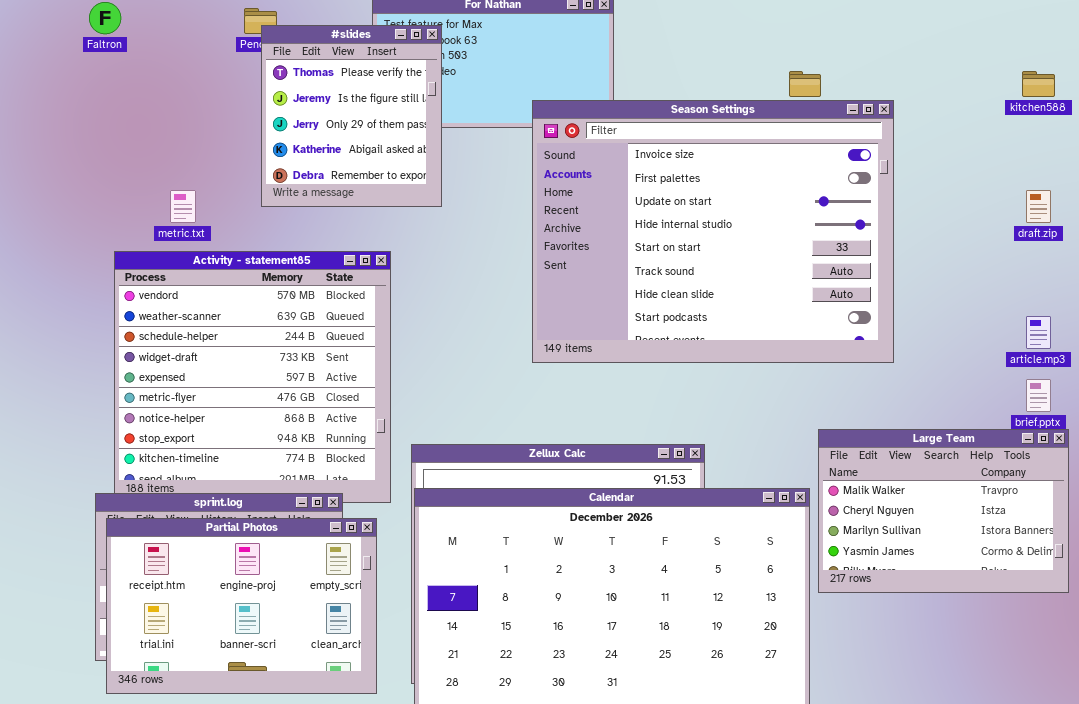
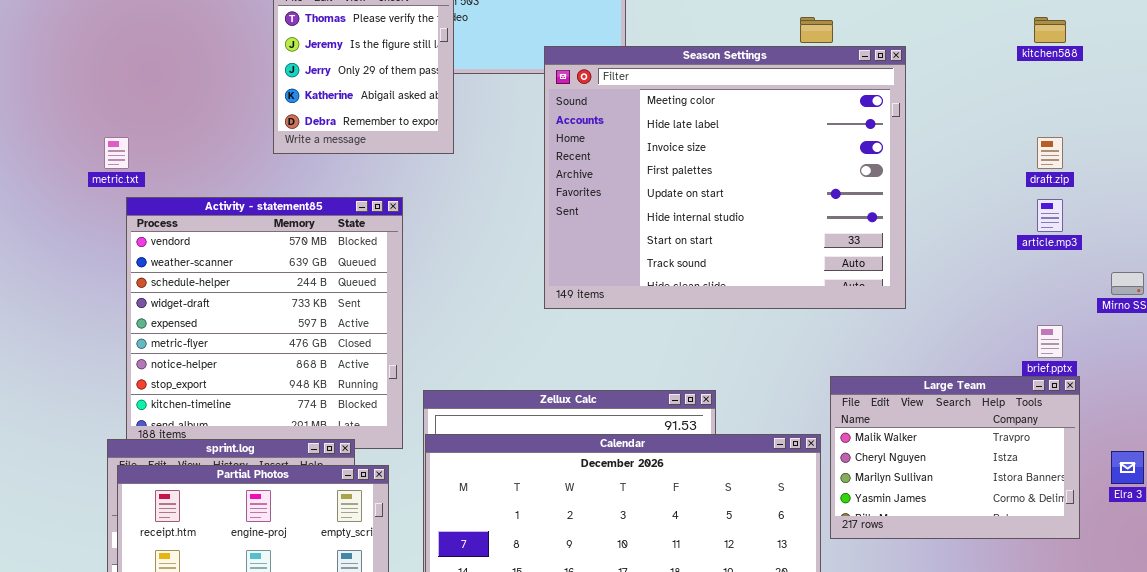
Season Settings: [532,100,894,363] -> [544,46,906,309], scrolled up 2 rows
metric.txt: [170,190,196,223] -> [104,137,129,169], moved
article.mp3: [1026,316,1051,349] -> [1037,199,1063,232], moved

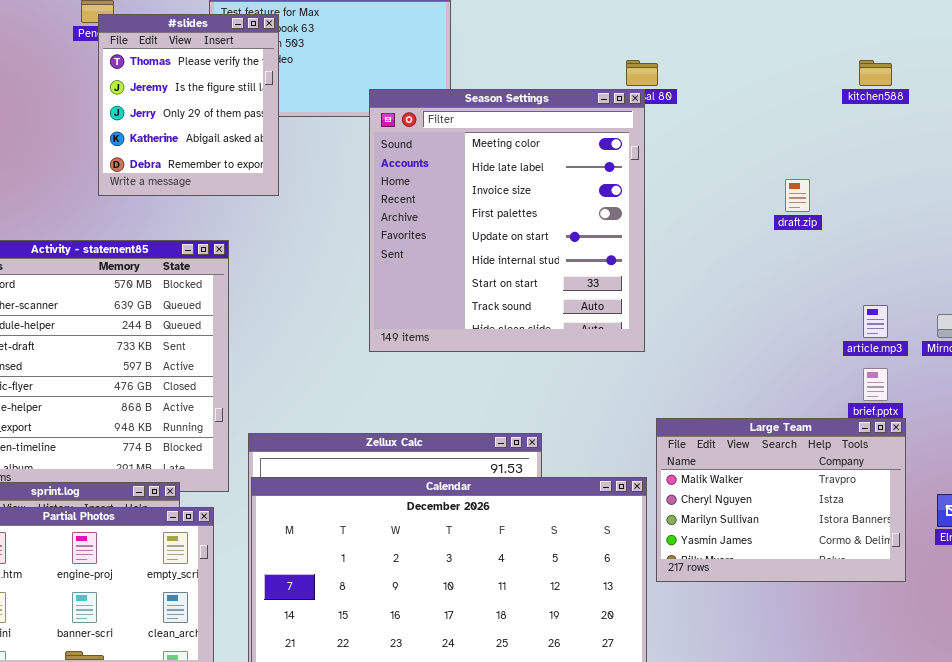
Season Settings: [544,46,906,309] -> [369,89,645,352], resized
draft.zip: [1037,137,1063,169] -> [785,179,810,212], moved
article.mp3: [1037,199,1063,232] -> [863,305,888,338], moved

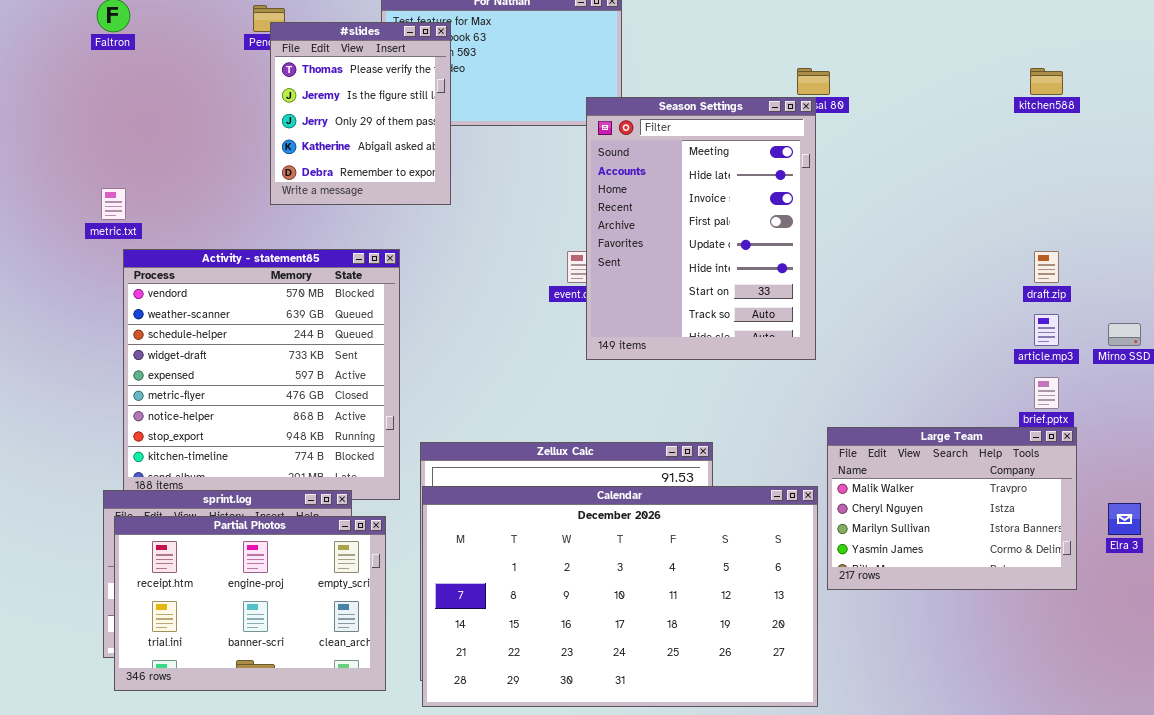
Season Settings: [369,89,645,352] -> [586,97,816,360], resized
draft.zip: [785,179,810,212] -> [1034,251,1059,283], moved

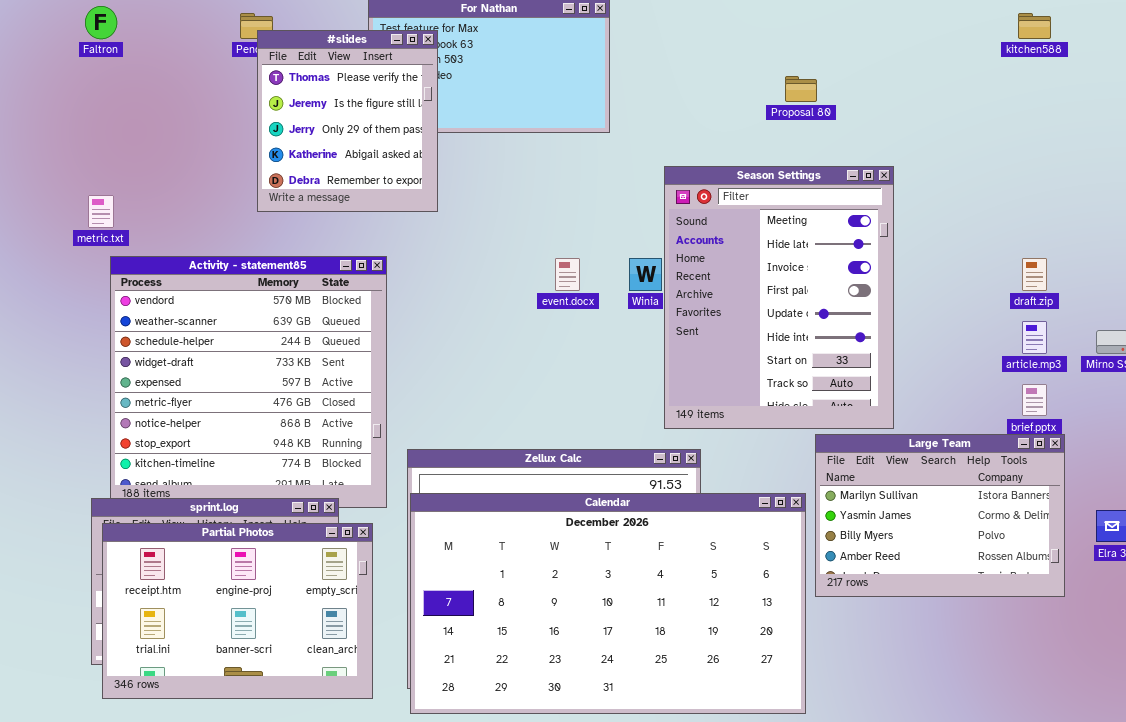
kitchen588: [1030,68,1063,95] -> [1018,13,1051,39], moved
Season Settings: [586,97,816,360] -> [664,166,894,429], moved
Large Team: [827,427,1077,590] -> [815,434,1065,597], scrolled down 2 rows

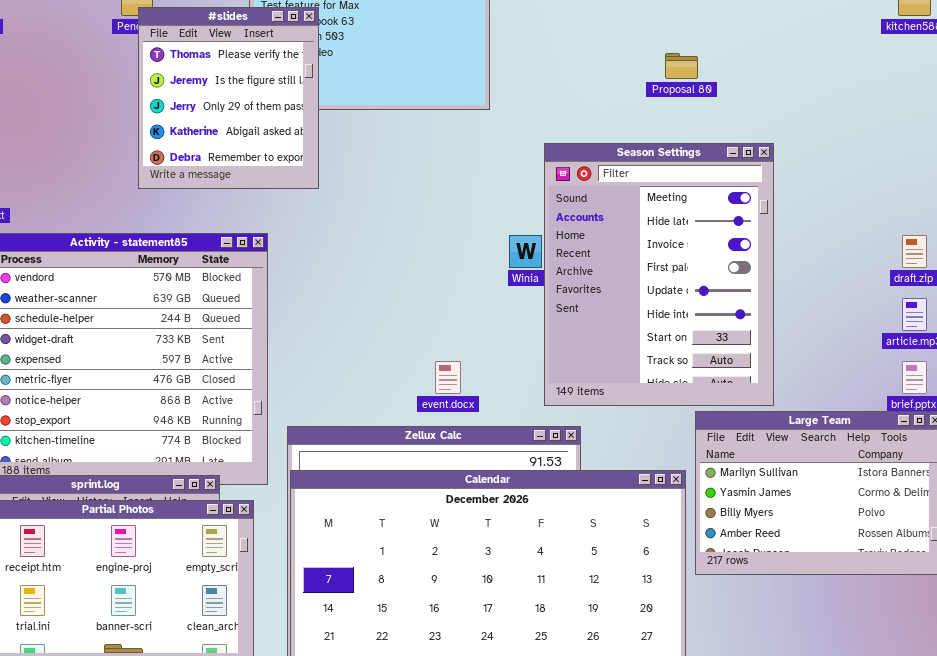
event.docx: [555,258,580,291] -> [435,361,461,394], moved

